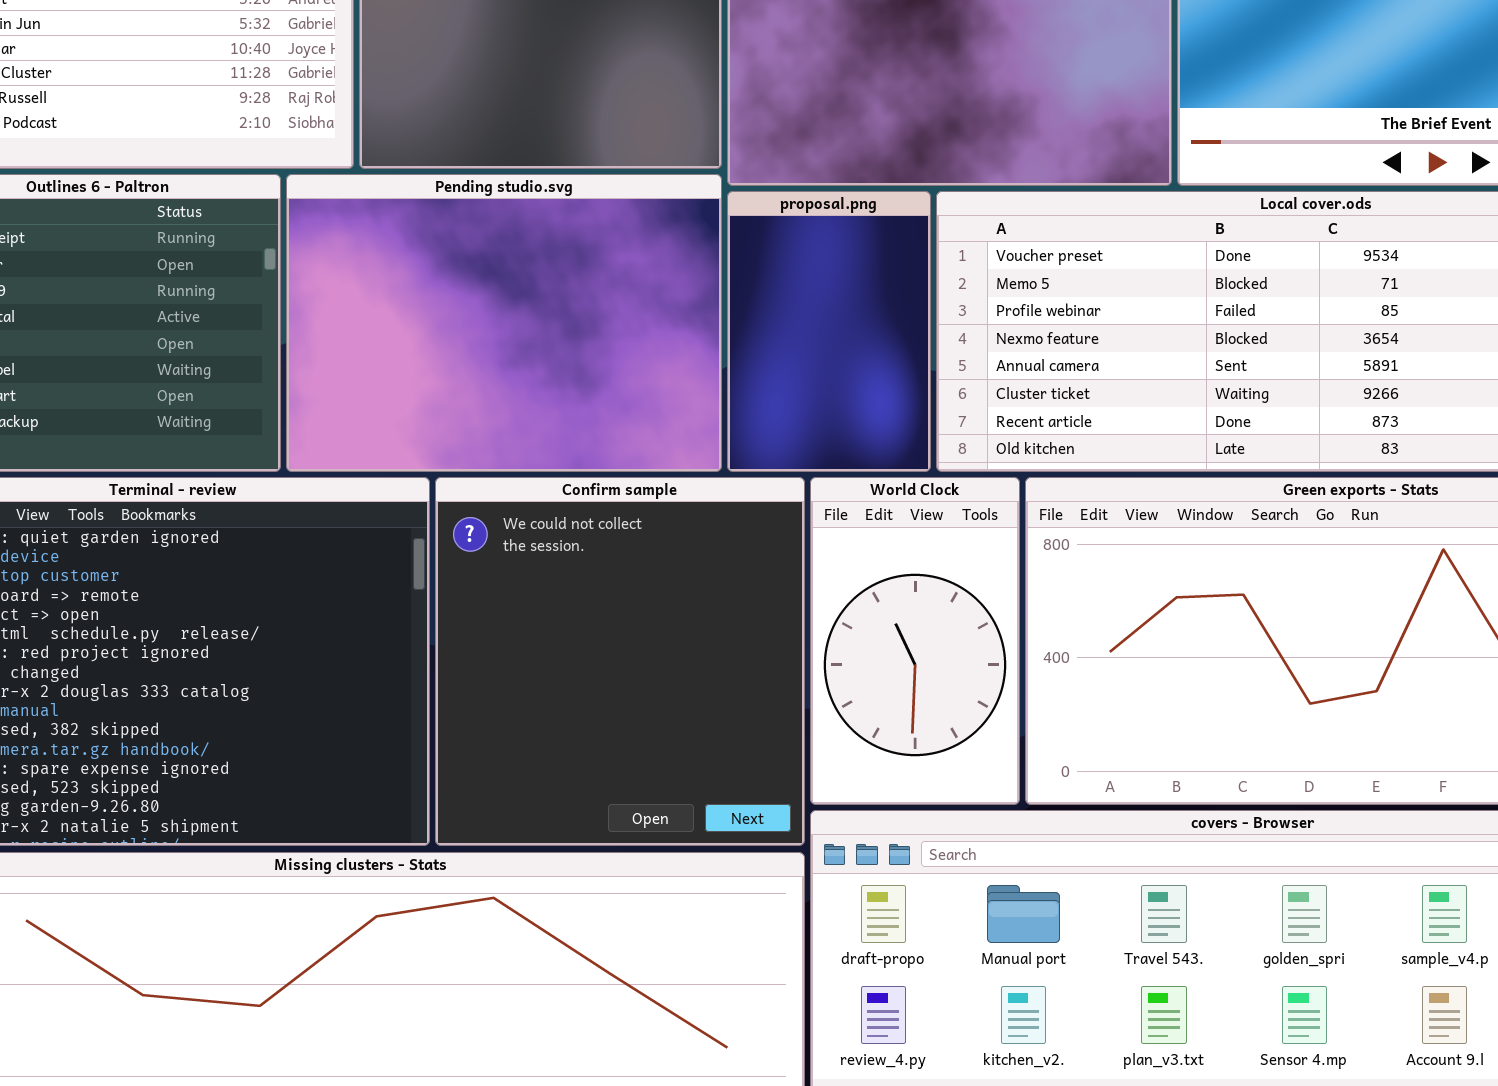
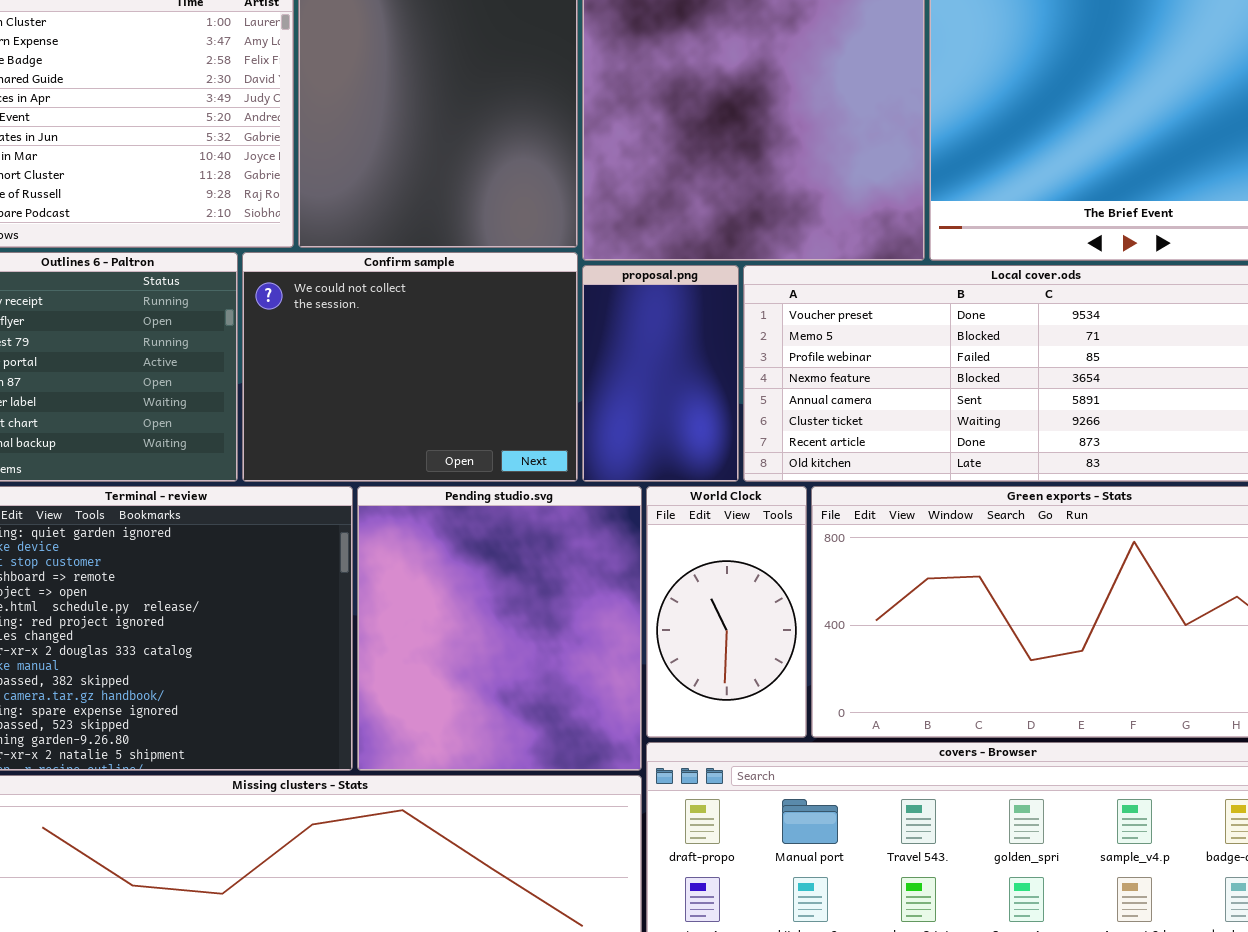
Pending studio.svg: [286,174,722,472] -> [357,486,642,771], moved, resized
Confirm sample: [435,477,805,846] -> [242,252,578,482], moved, resized

